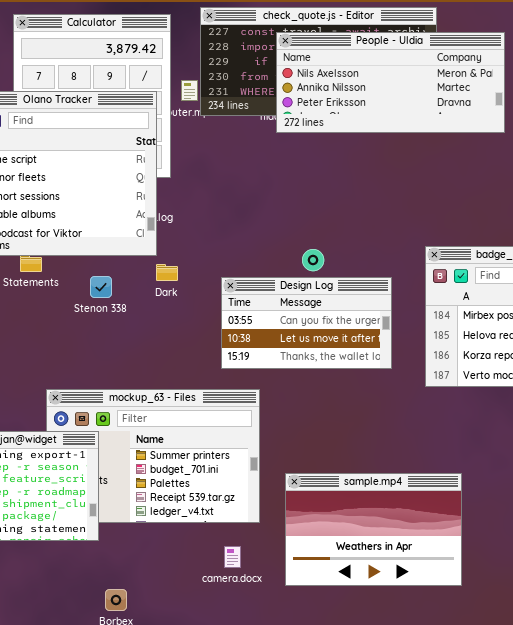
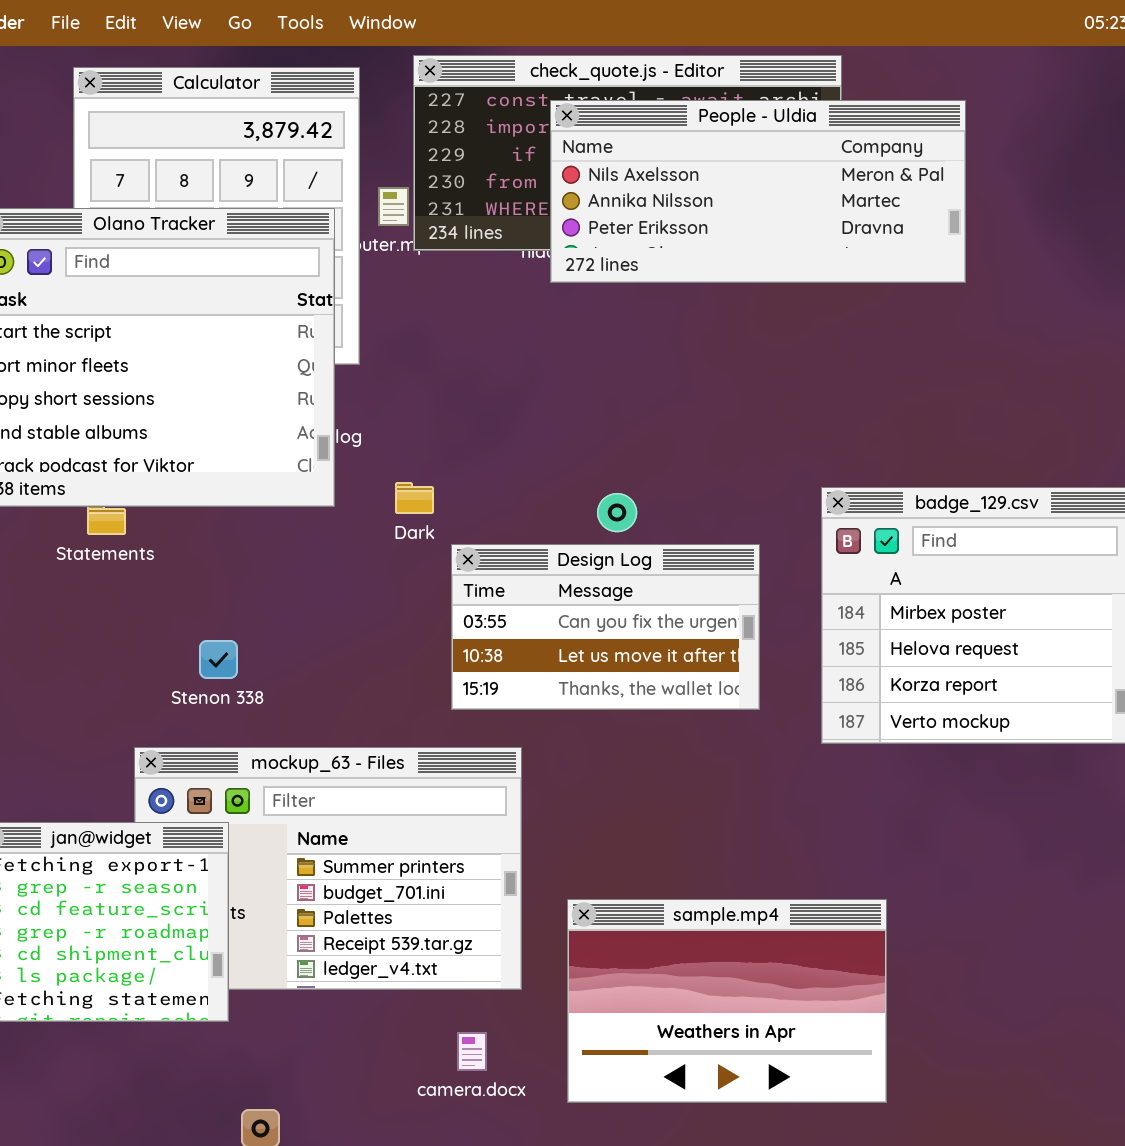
Dark: [156,264,178,281] -> [395,482,434,514], moved
Stenon 338: [90,276,112,298] -> [199,640,238,679], moved

